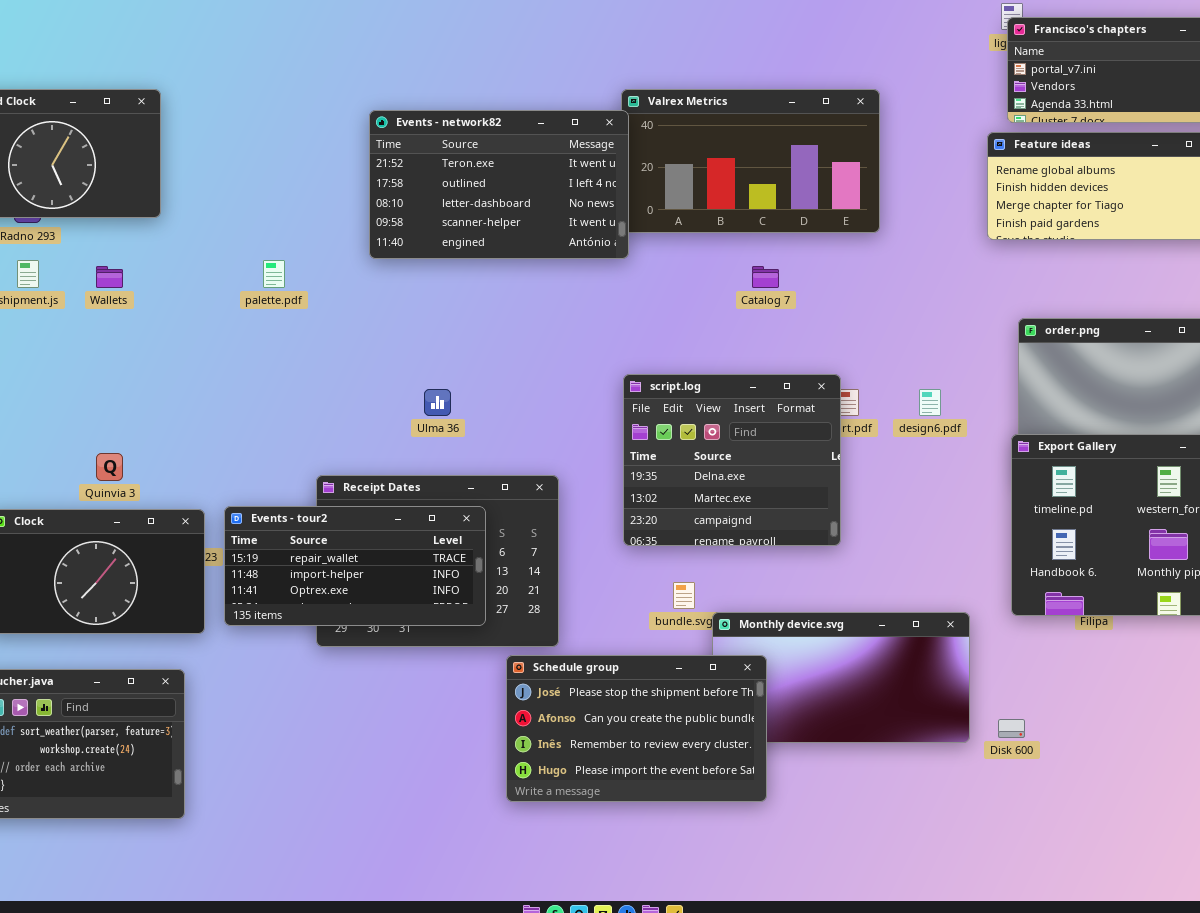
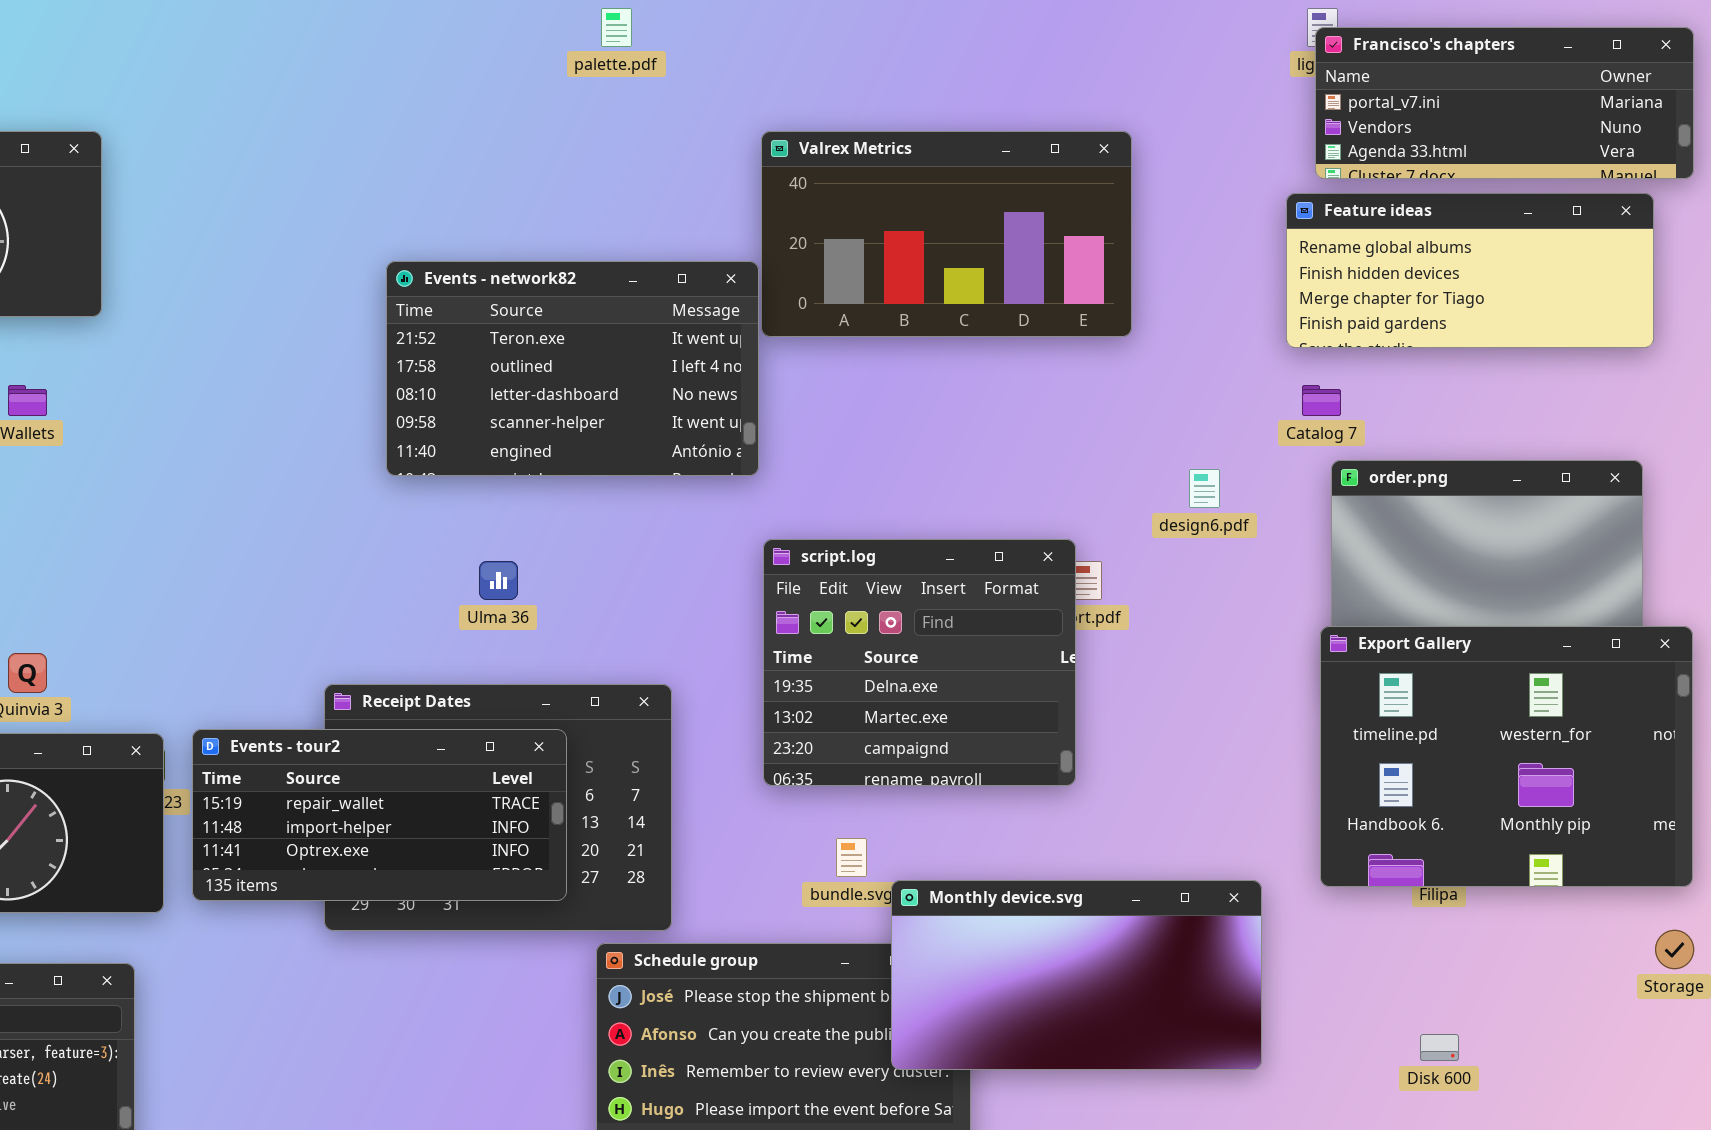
Events - network82: [369,110,629,259] -> [386,261,759,476], moved
palette.pdf: [263,260,285,288] -> [601,8,632,47], moved
Catalog 7: [752,266,779,288] -> [1302,385,1341,416], moved
design6.pdf: [919,389,941,416] -> [1189,469,1220,508], moved
Monthly device.svg: [712,612,970,743] -> [891,880,1262,1070], raised
Disk 600: [998,719,1025,738] -> [1420,1034,1459,1061], moved

